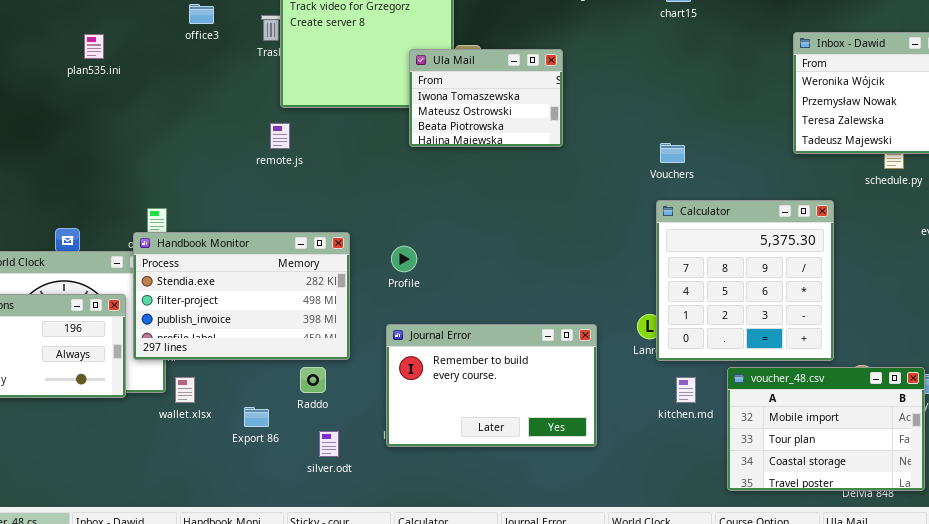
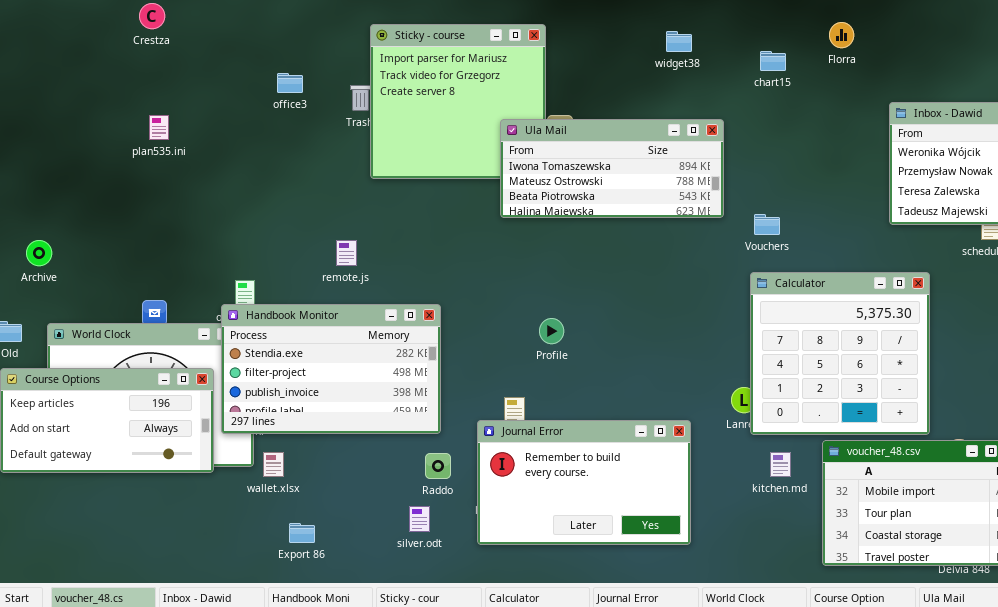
plan535.ini: [84,34,104,59] -> [149,115,169,140], moved
Ula Mail: [409,49,563,147] -> [500,119,724,218], resized
remote.js: [270,123,290,149] -> [336,240,357,266], moved
Profile: [391,246,417,272] -> [539,318,564,344], moved
Journal Error: [386,324,597,447] -> [477,420,691,545], moved
Raddo: [300,367,326,393] -> [425,453,451,479], moved
Export 86: [244,407,269,427] -> [289,523,315,543], moved

